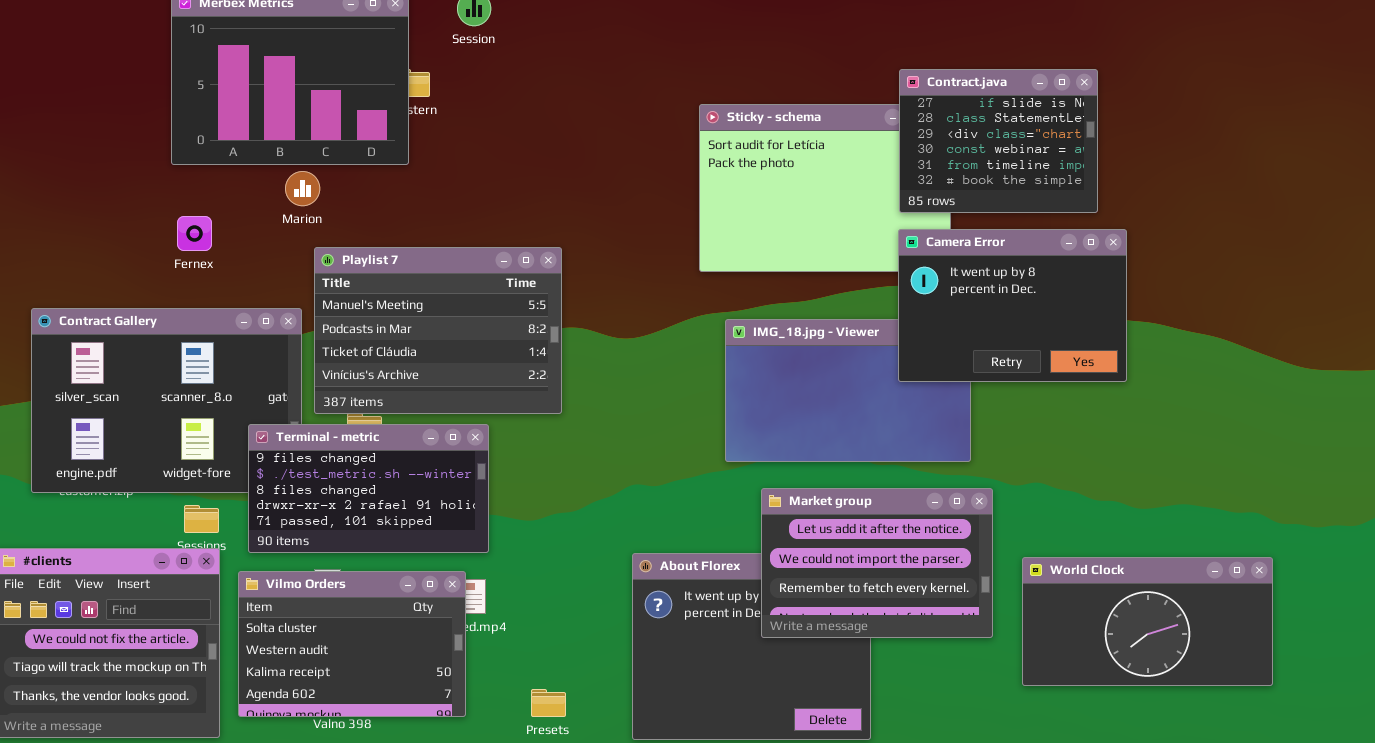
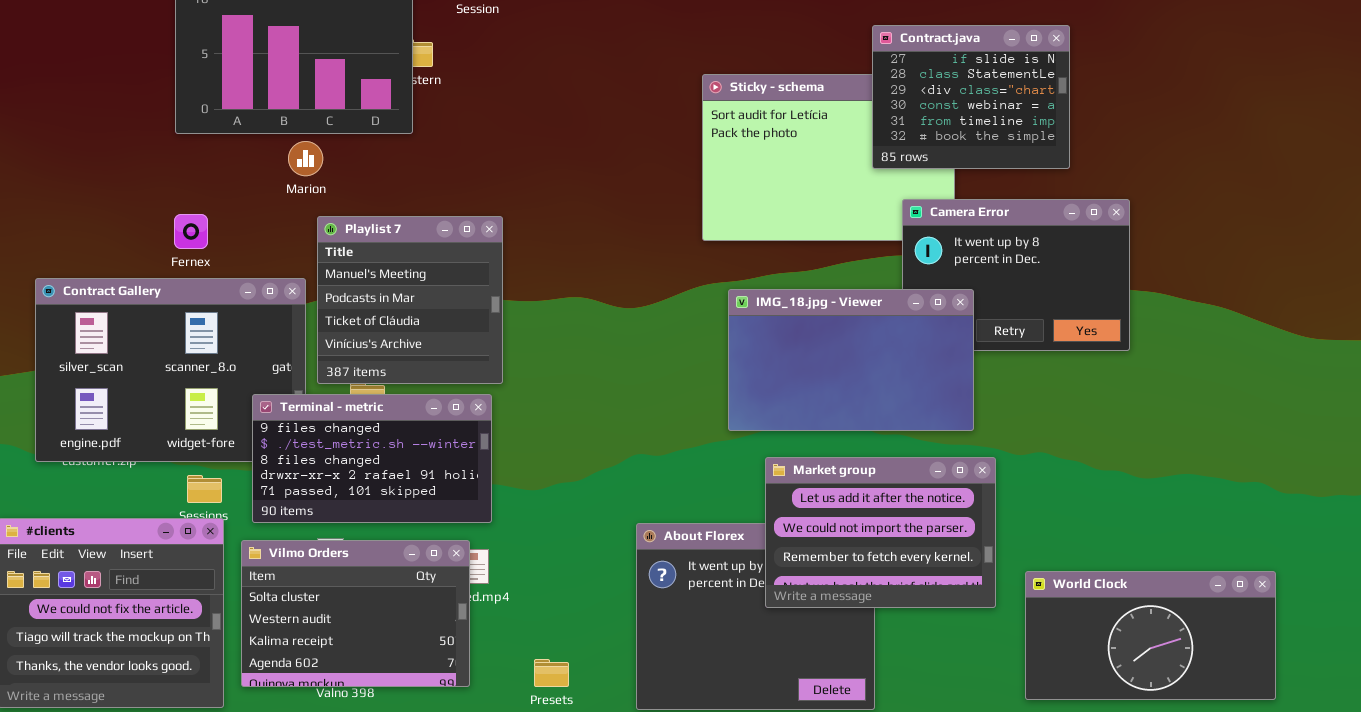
Contract.java: [899,69,1098,213] -> [872,25,1070,169], moved
Fernex: [177,216,212,251] -> [174,214,208,249], moved
Playlist 7: [314,247,562,414] -> [317,216,503,384], resized
IMG_18.jpg - Viewer: [725,319,971,462] -> [728,289,974,431], raised
World Clock: [1022,557,1273,686] -> [1025,571,1276,700], moved

